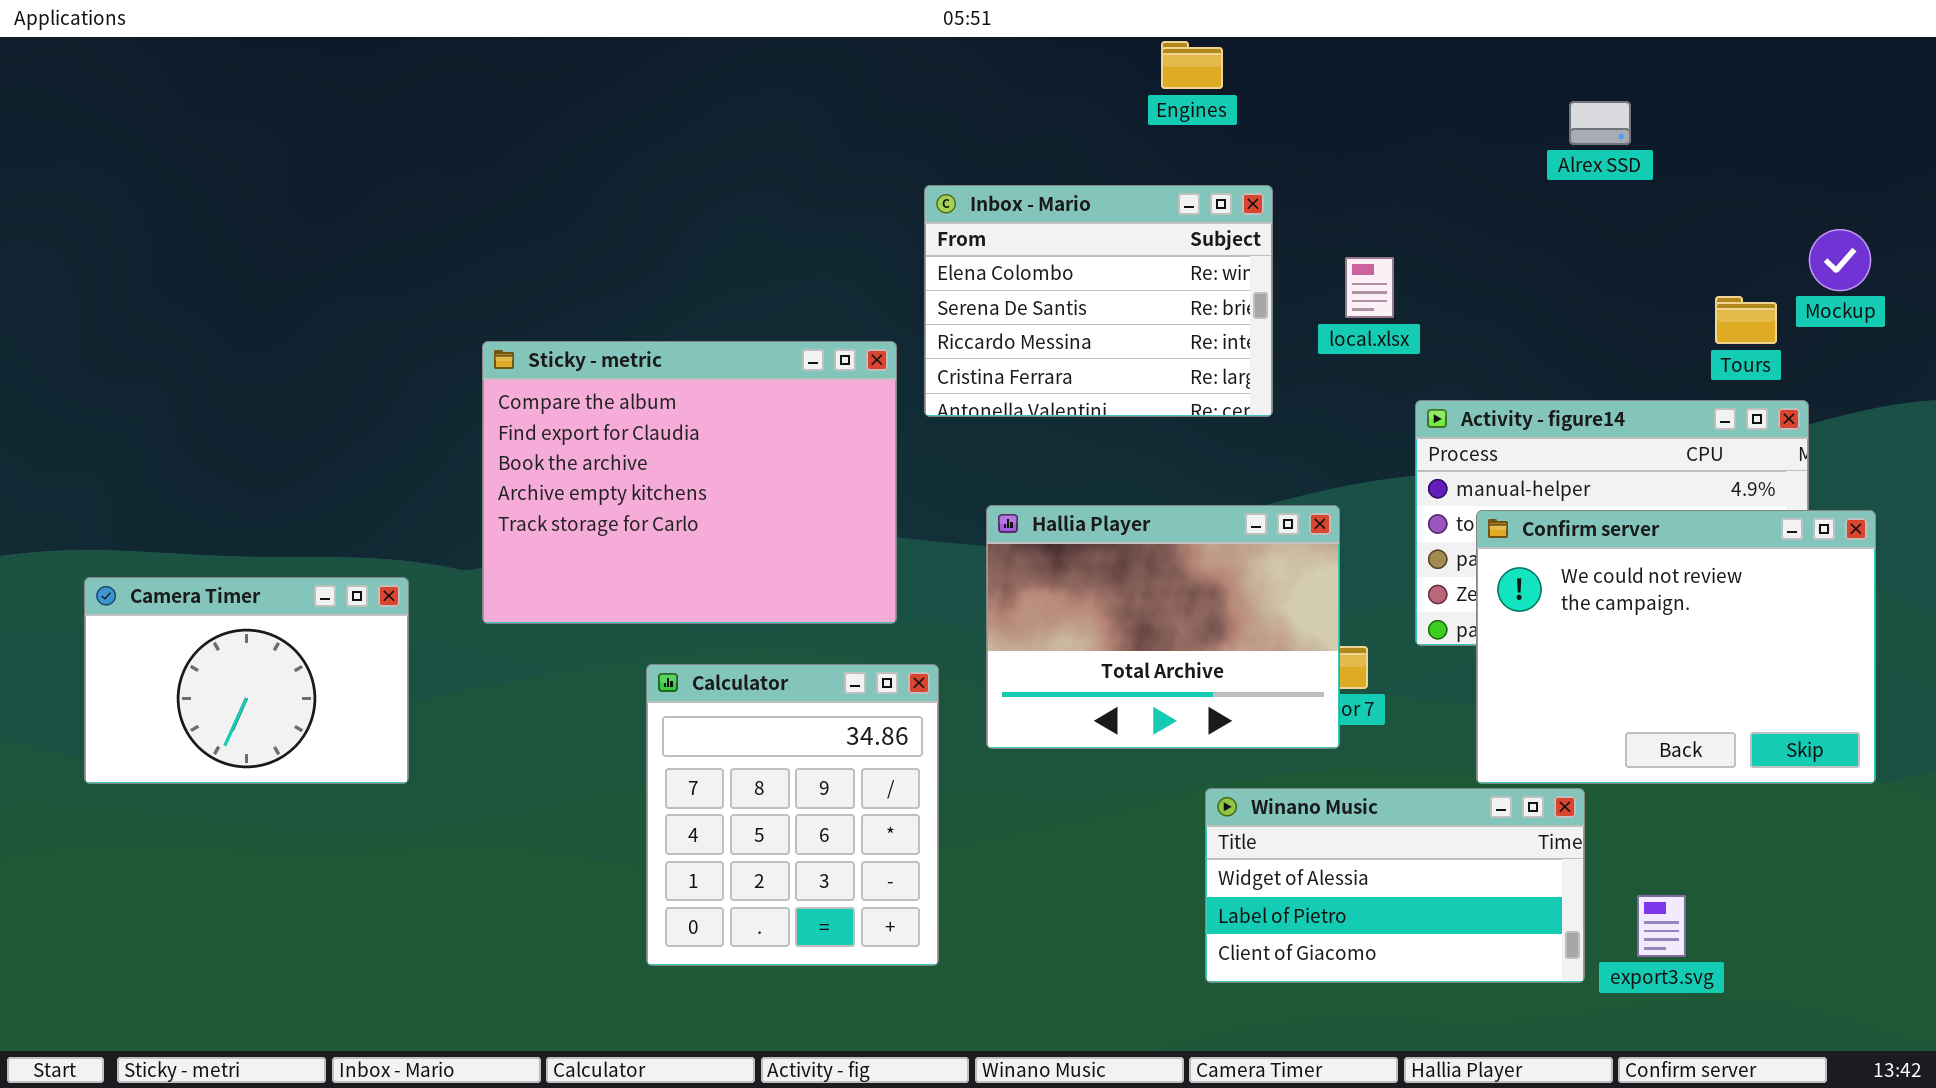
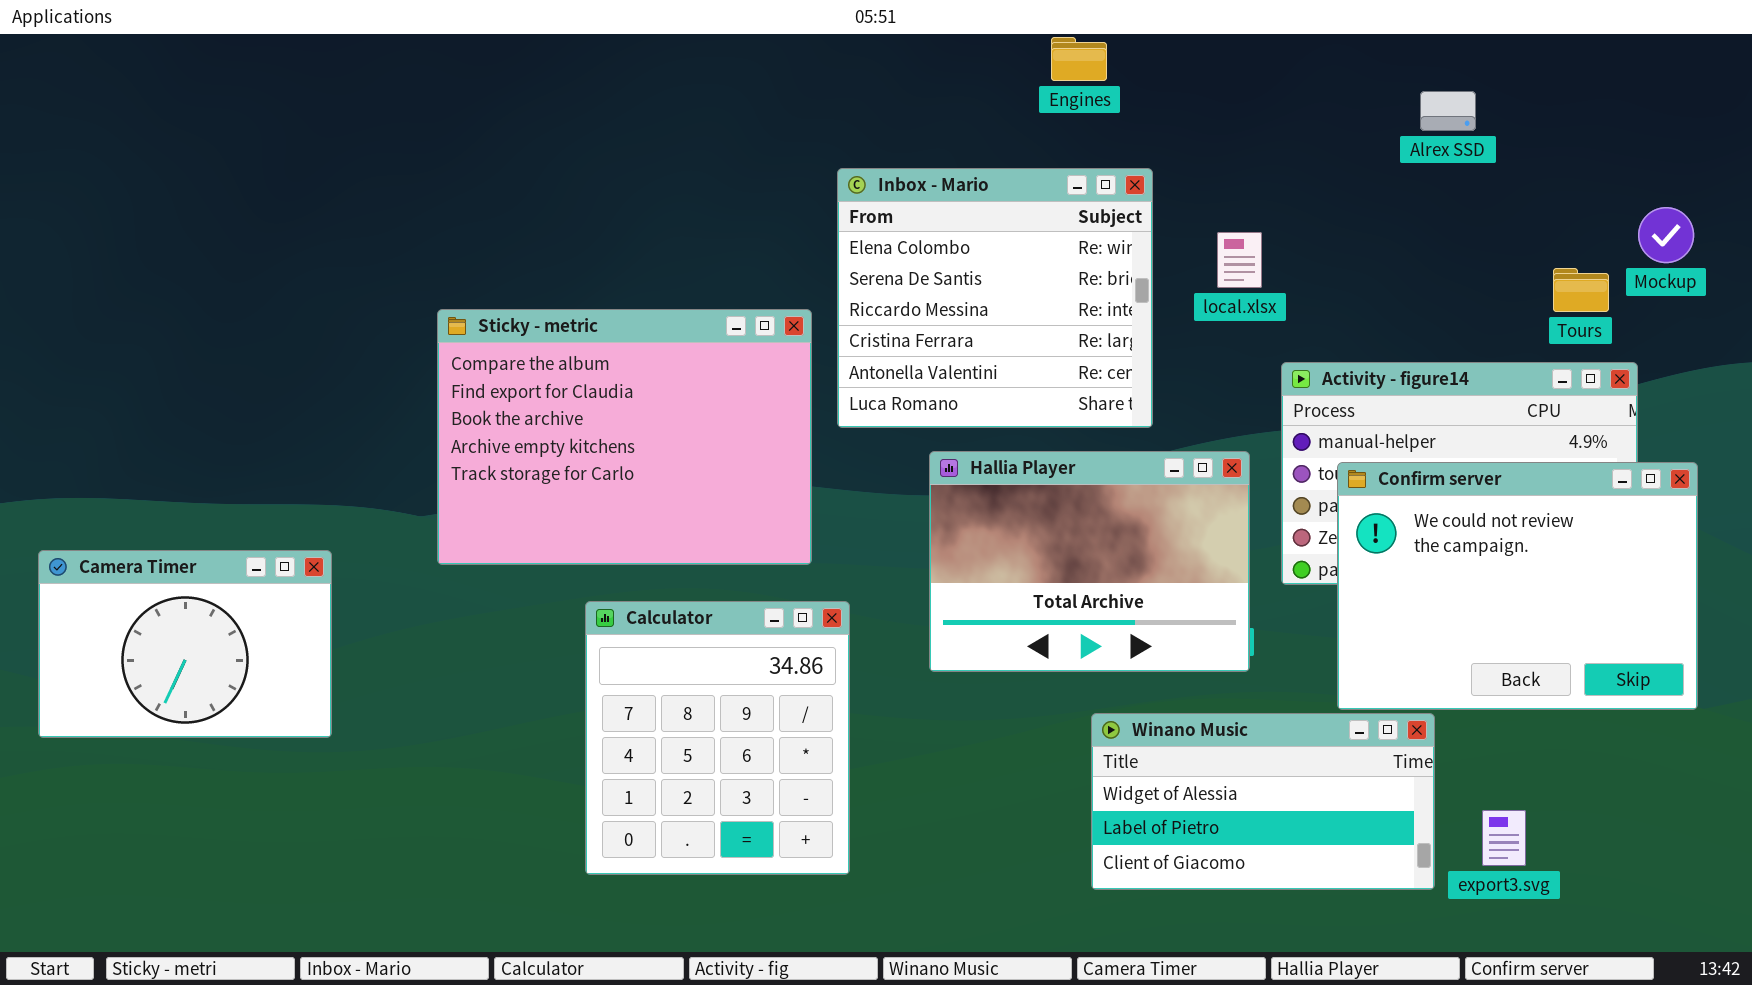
Inbox - Mario: [924,185,1273,417] -> [837,168,1153,428], resized
Hallia Player: [986,505,1340,749] -> [929,451,1250,672], moved
Camera Timer: [84,577,409,784] -> [38,550,332,738], moved

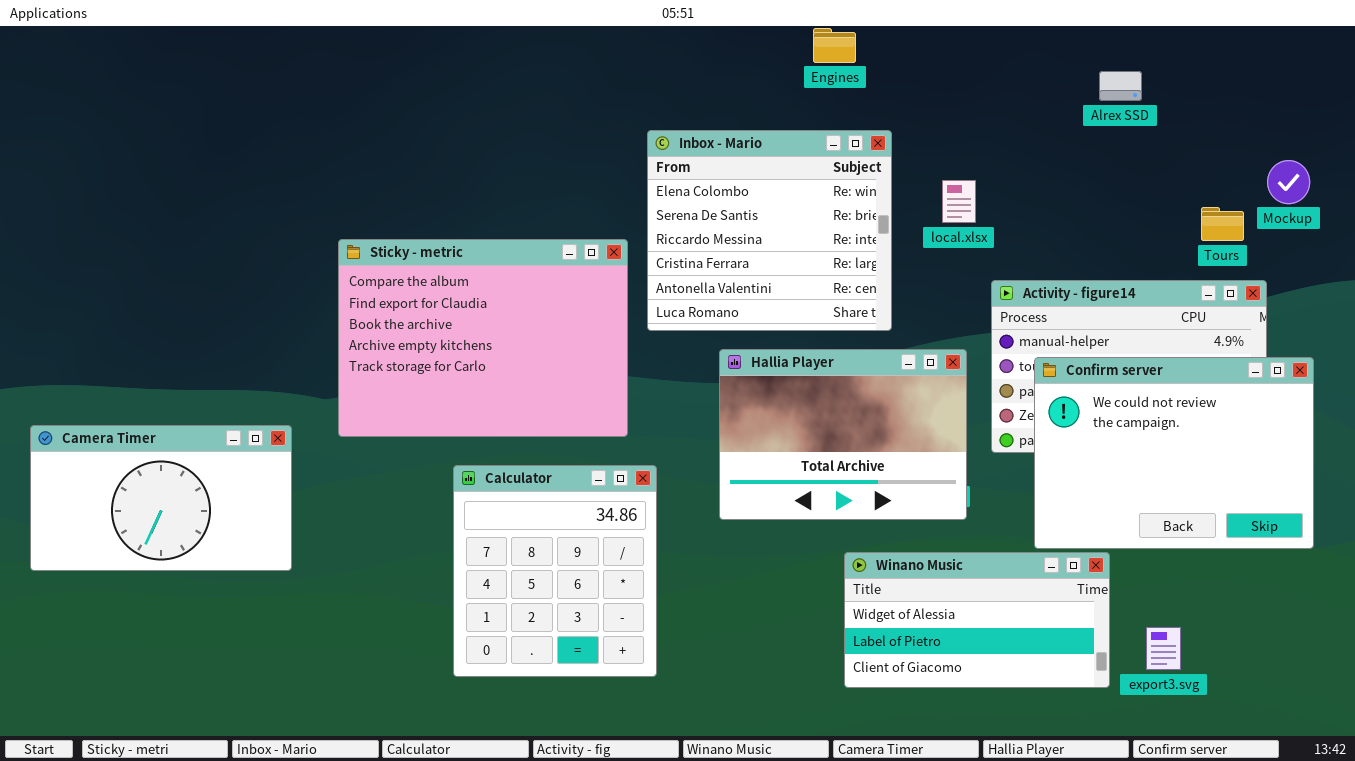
Camera Timer: [38,550,332,738] -> [30,425,292,571], resized

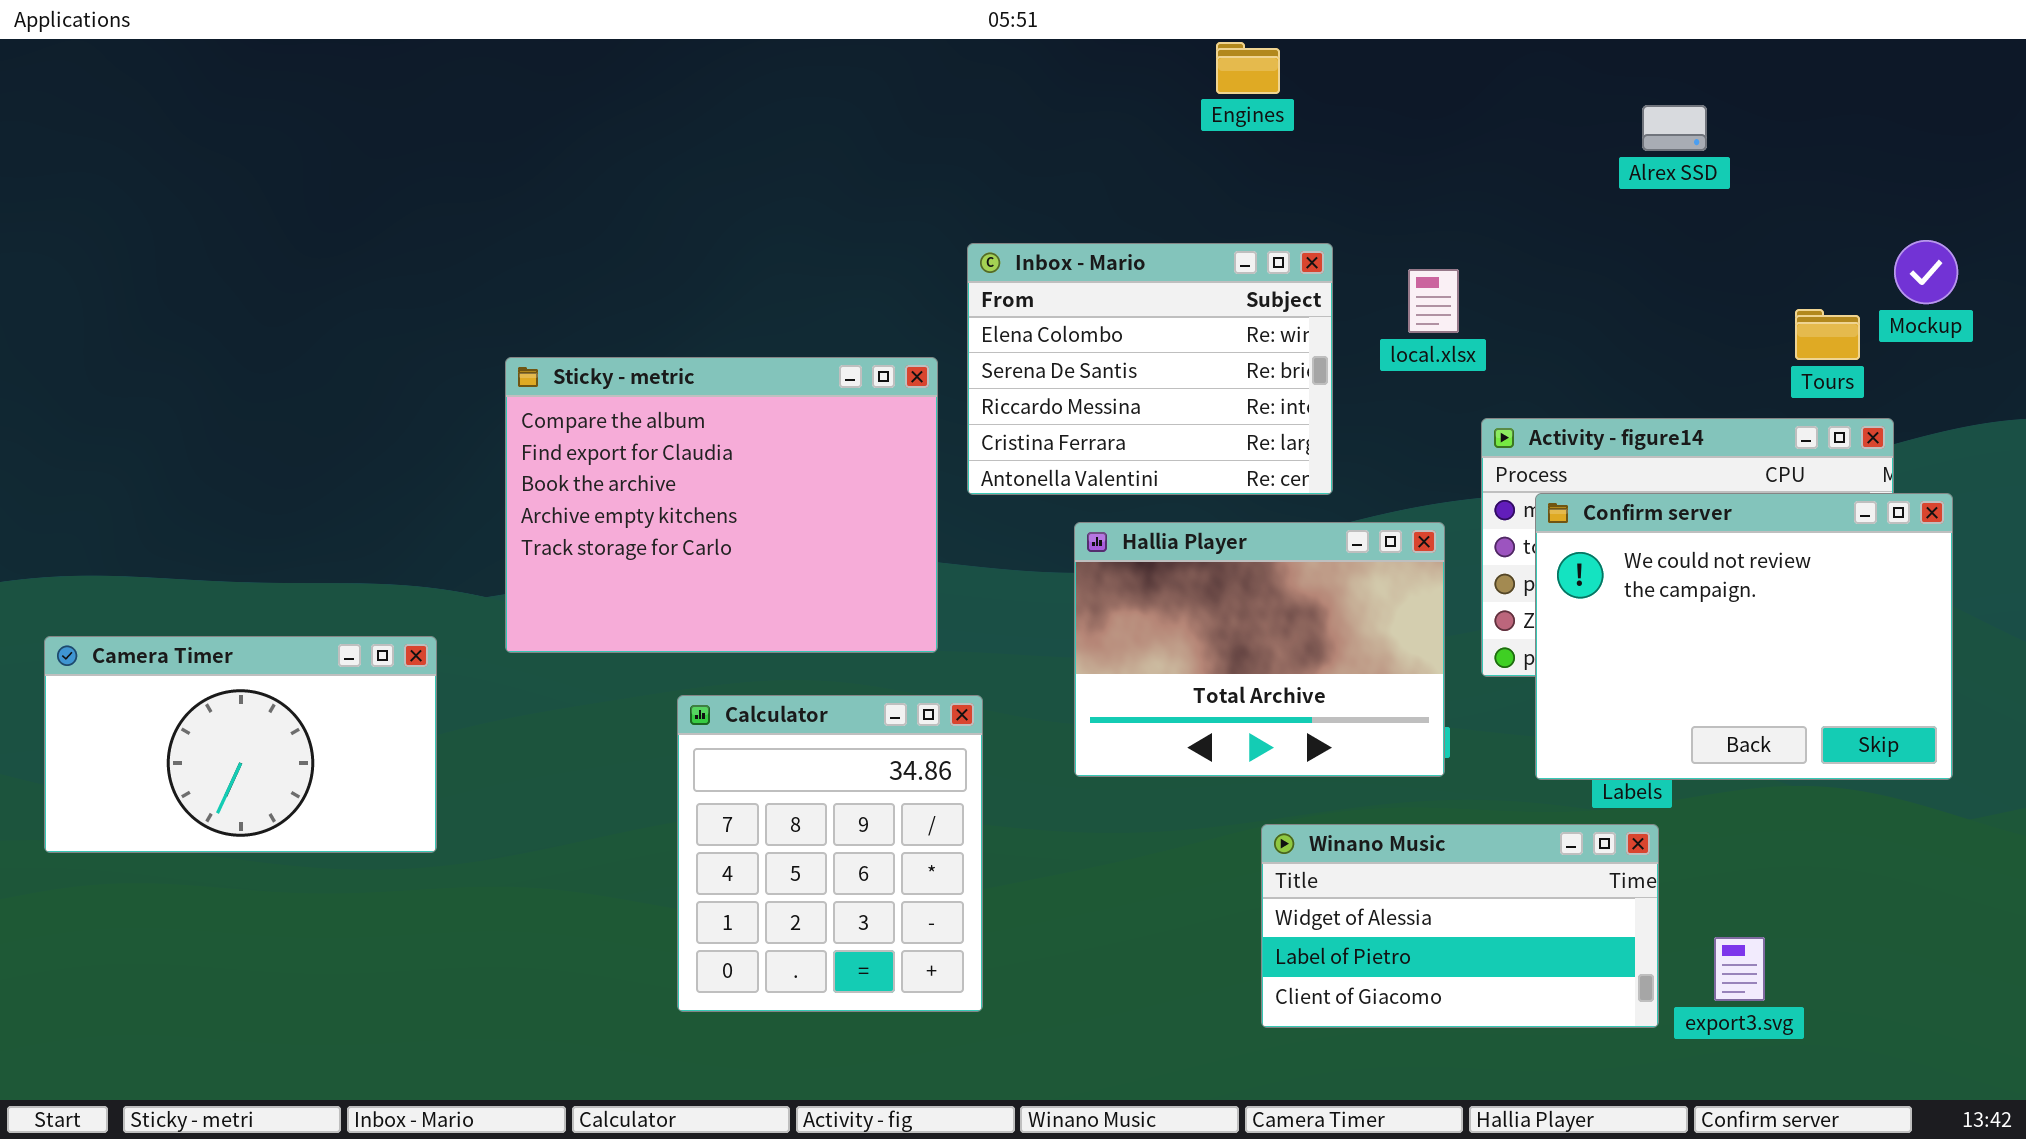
Inbox - Mario: [647,130,892,331] -> [967,243,1333,495], resized
Confirm server: [1034,357,1314,549] -> [1535,493,1953,780], moved

